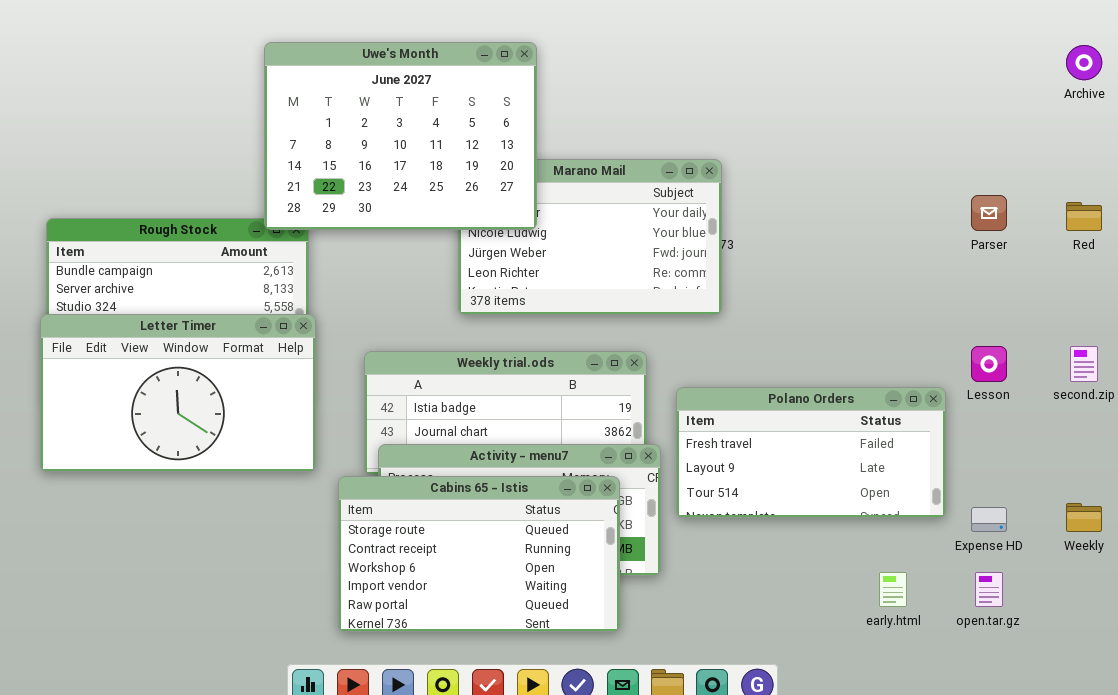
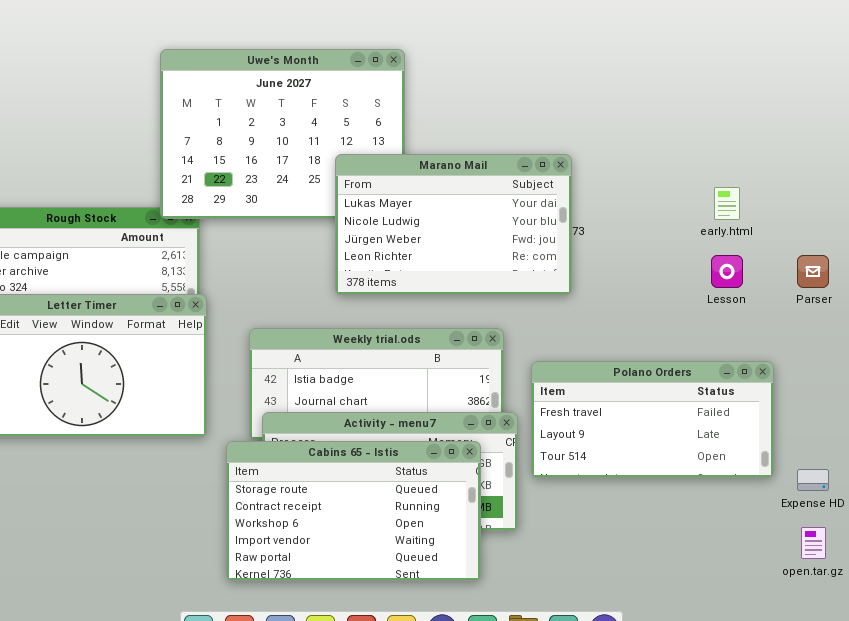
Marano Mail: [458,159,722,315] -> [335,154,572,295], raised
Parser: [971,195,1007,231] -> [797,255,829,288], moved
Lesson: [971,346,1007,382] -> [711,255,743,288], moved
early.html: [879,572,907,607] -> [714,187,740,220], moved

